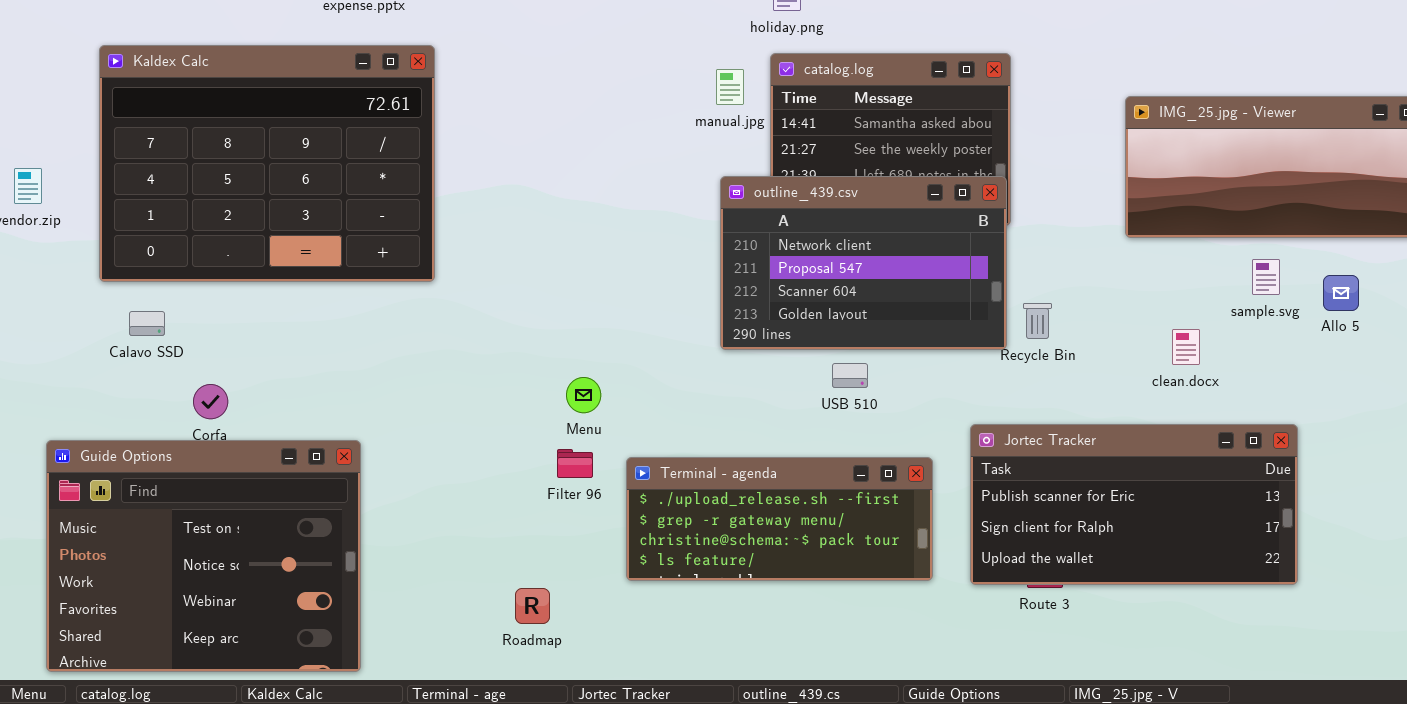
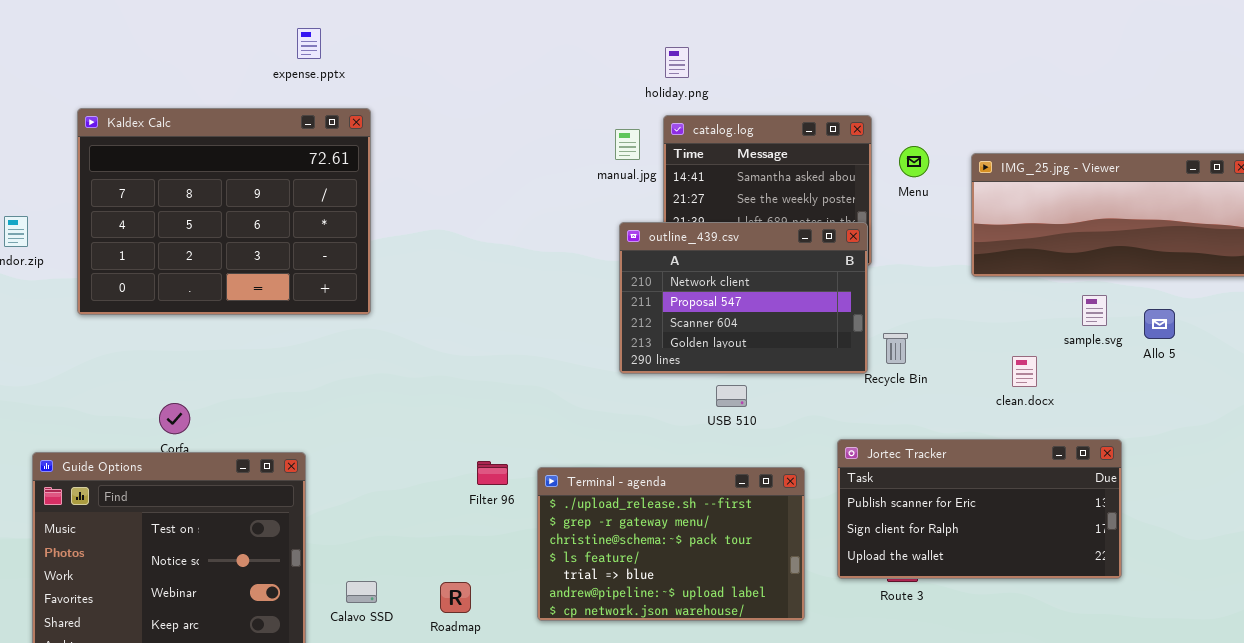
Calavo SSD: [129,311,165,336] -> [346,581,377,603], moved
Menu: [566,377,601,413] -> [899,146,929,177], moved
Terminal - agenda: [626,457,933,581] -> [537,467,805,621], resized

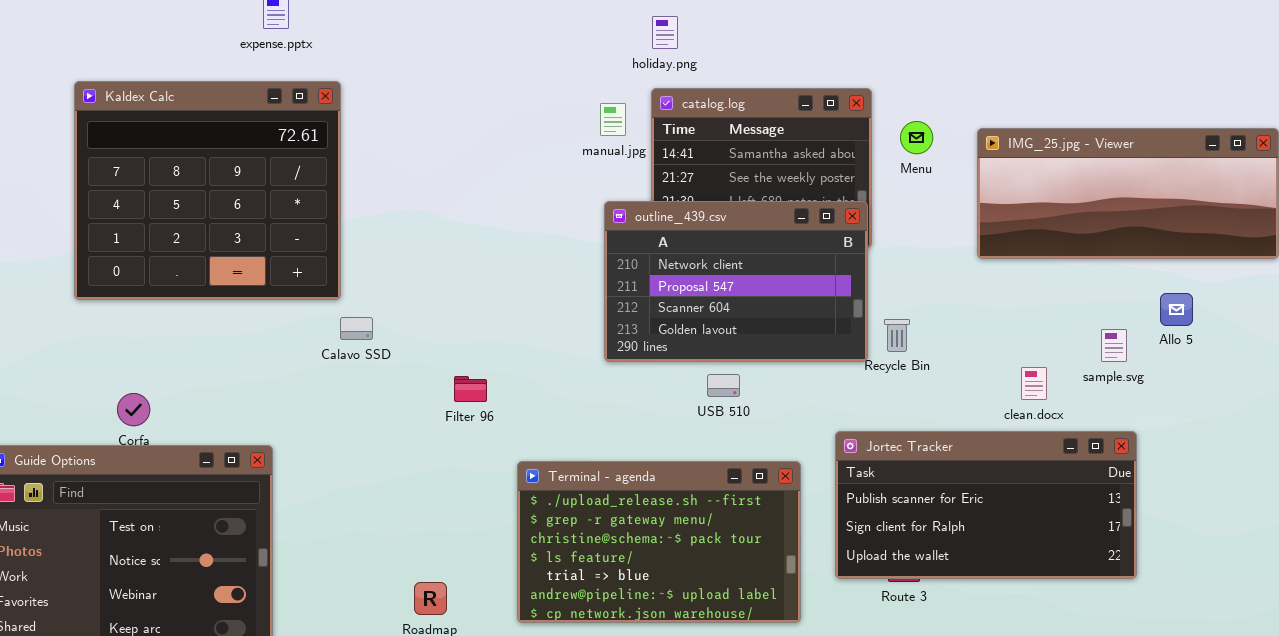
Kaldex Calc: [77,108,371,315] -> [74,81,341,300], resized
sample.svg: [1082,295,1107,326] -> [1101,329,1127,362], moved
clean.docx: [1012,356,1037,387] -> [1021,367,1047,400], moved
Filter 96: [477,461,508,485] -> [454,376,487,402], moved
Calavo SSD: [346,581,377,603] -> [340,317,373,340], moved

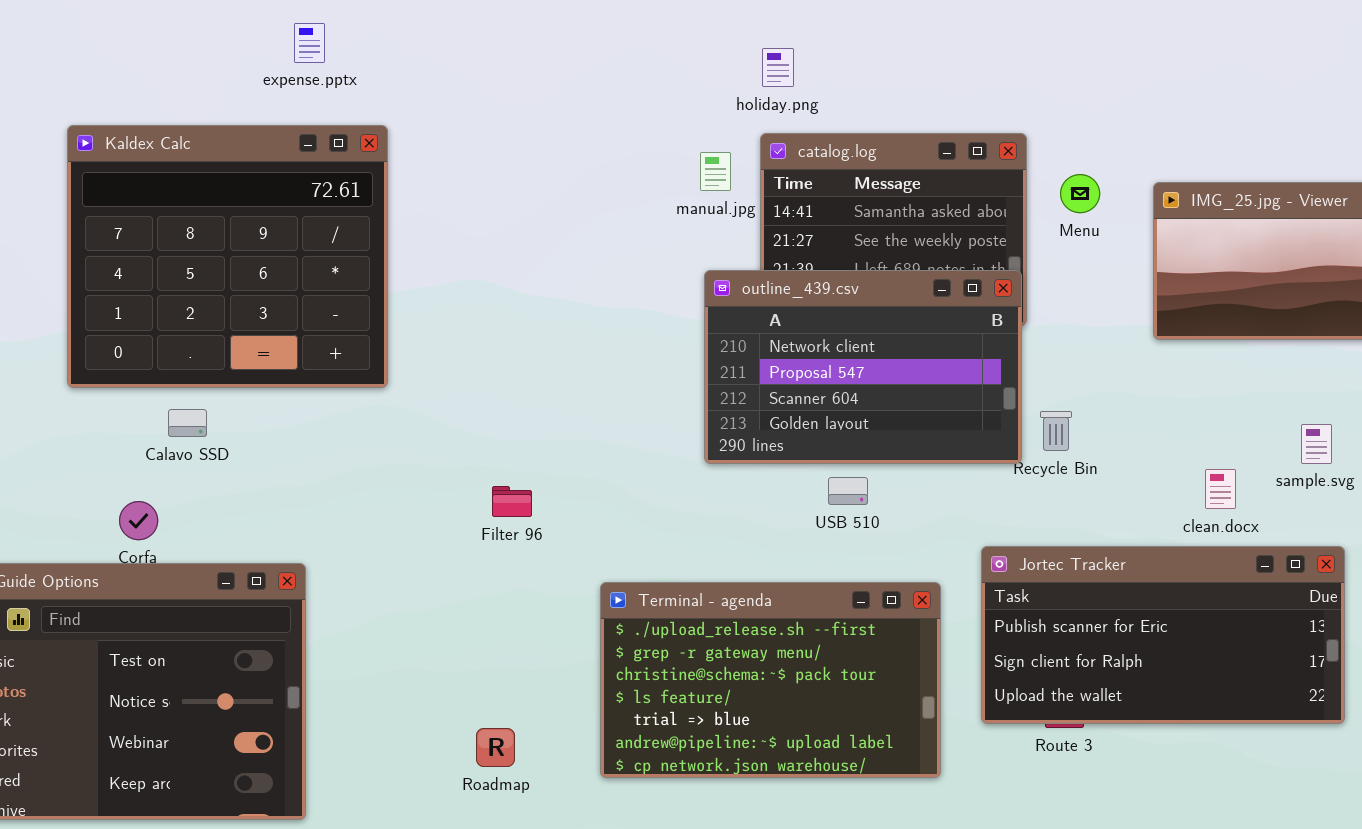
Calavo SSD: [340,317,373,340] -> [168,409,207,437], moved
Filter 96: [454,376,487,402] -> [492,486,532,517], moved

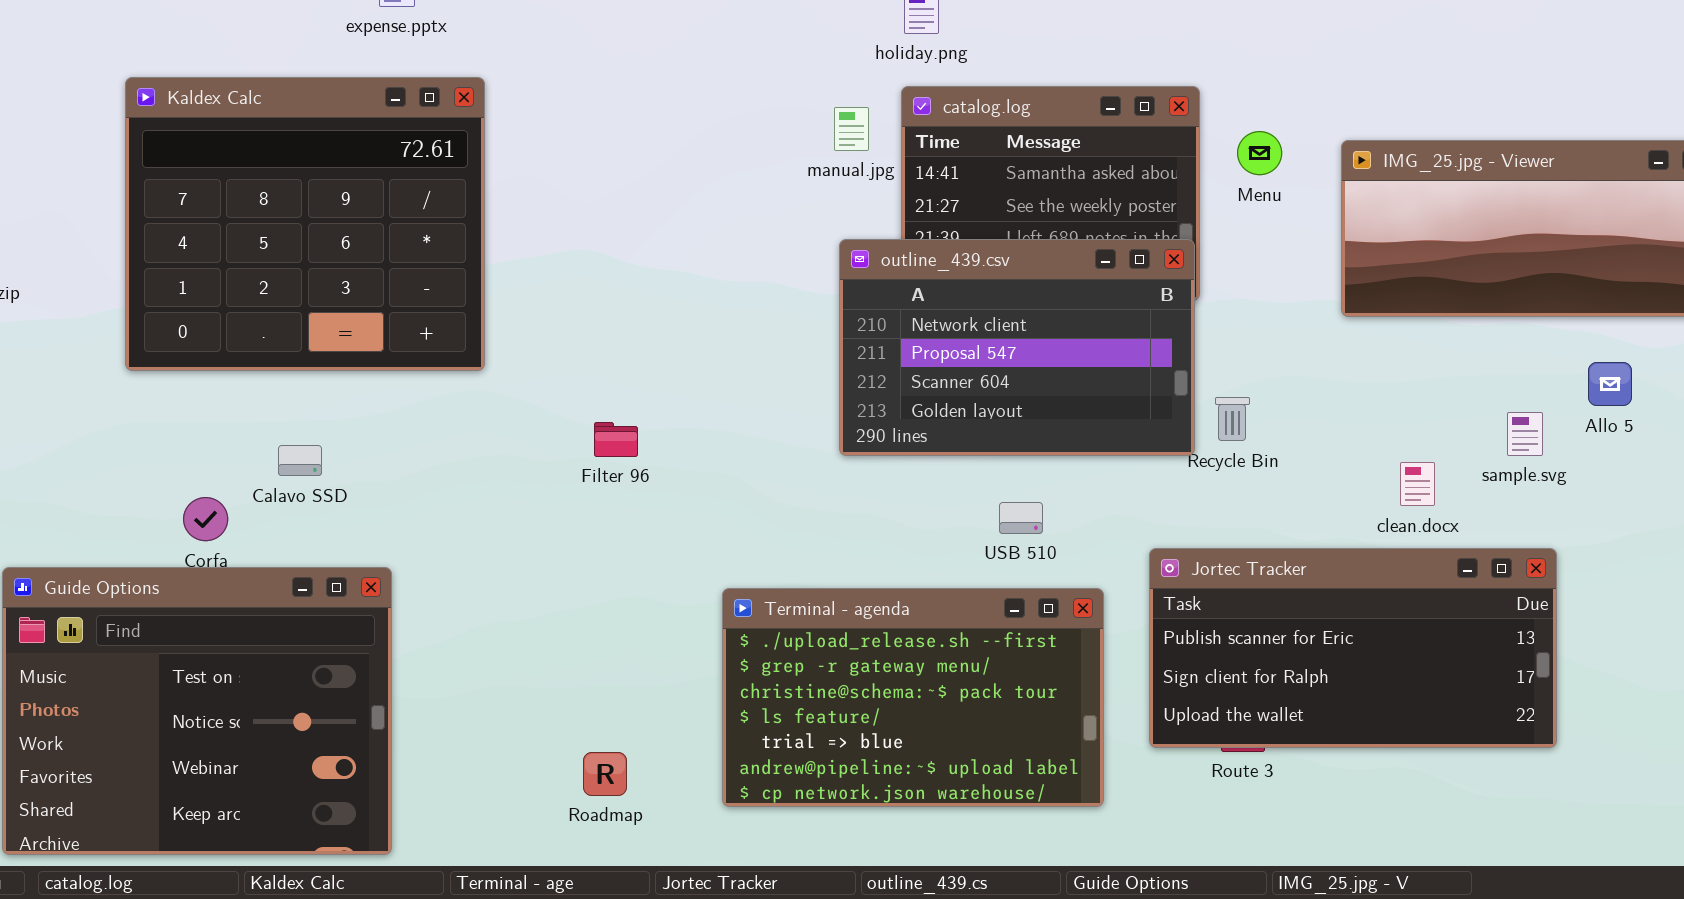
Calavo SSD: [168,409,207,437] -> [278,445,322,476], moved
USB 510: [828,477,868,505] -> [999,502,1043,534], moved
Filter 96: [492,486,532,517] -> [594,422,638,457], moved

